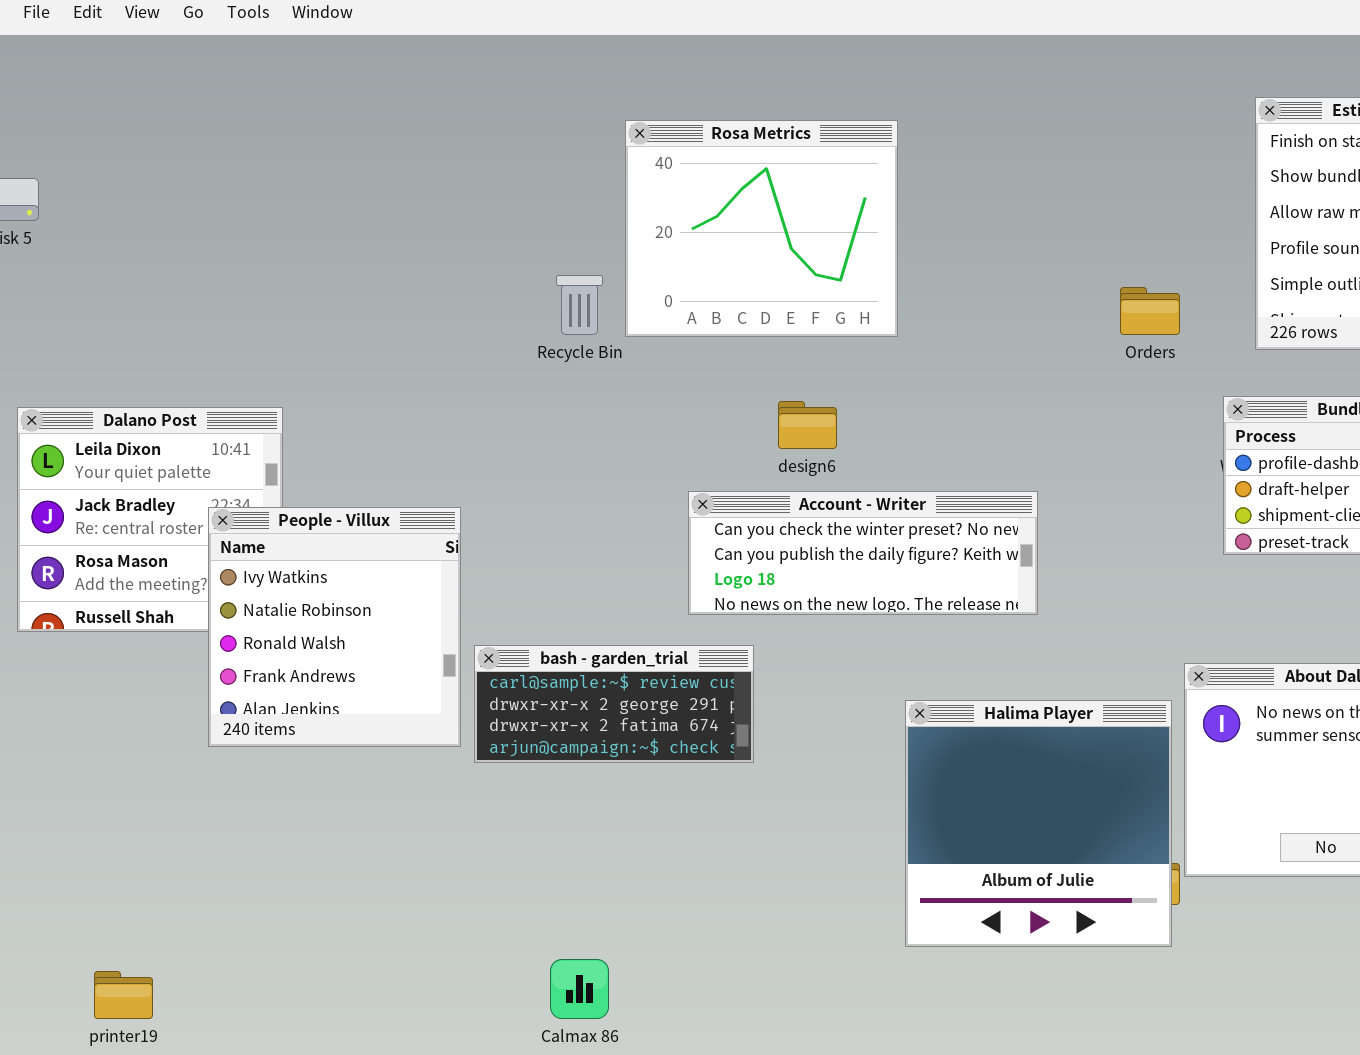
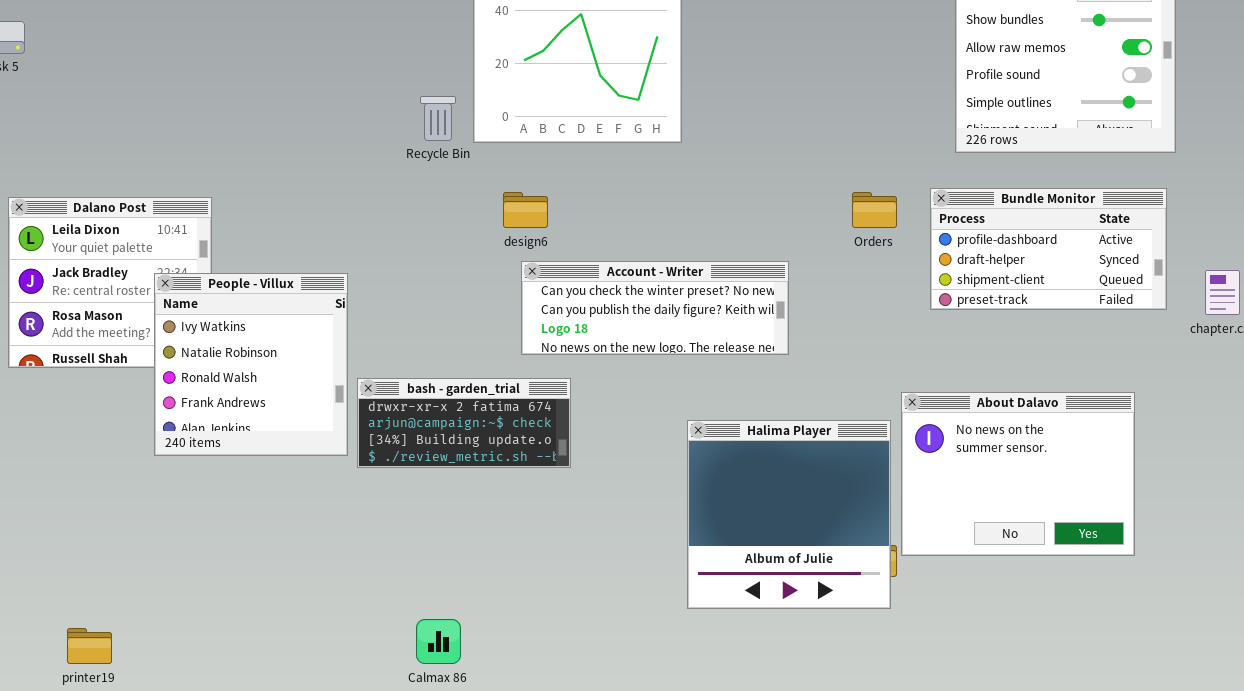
Orders: [1120,287,1180,335] -> [852,192,897,228], moved
design6: [778,401,837,449] -> [503,192,548,228], moved
bash - garden_trial: [474,645,754,763] -> [357,378,571,468], scrolled down 2 rows

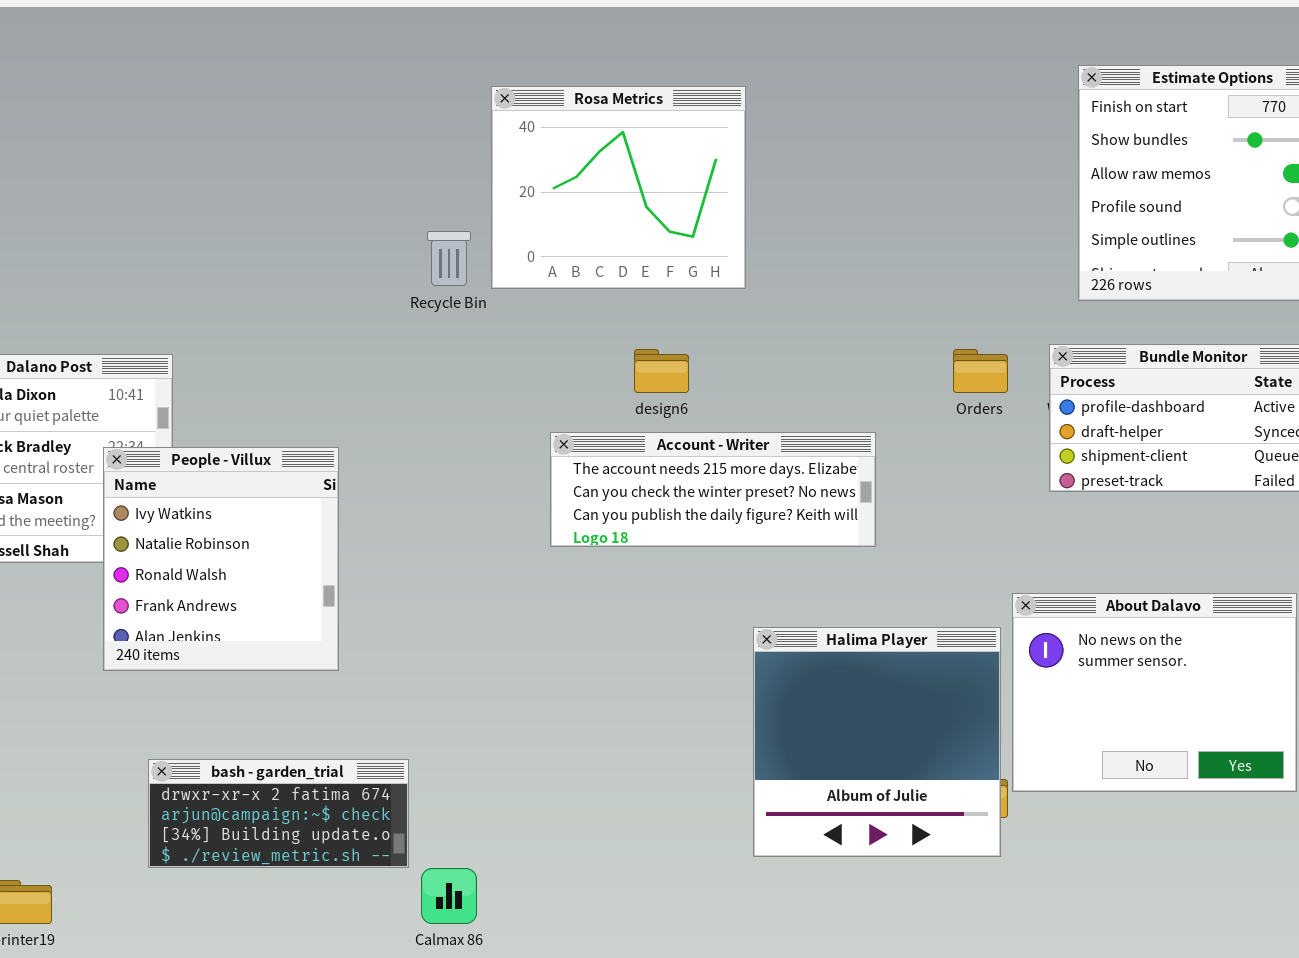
design6: [503,192,548,228] -> [634,349,689,393], moved
Account - Writer: [521,261,789,355] -> [550,432,876,547], scrolled up 1 row
bash - garden_trial: [357,378,571,468] -> [148,759,409,868], moved

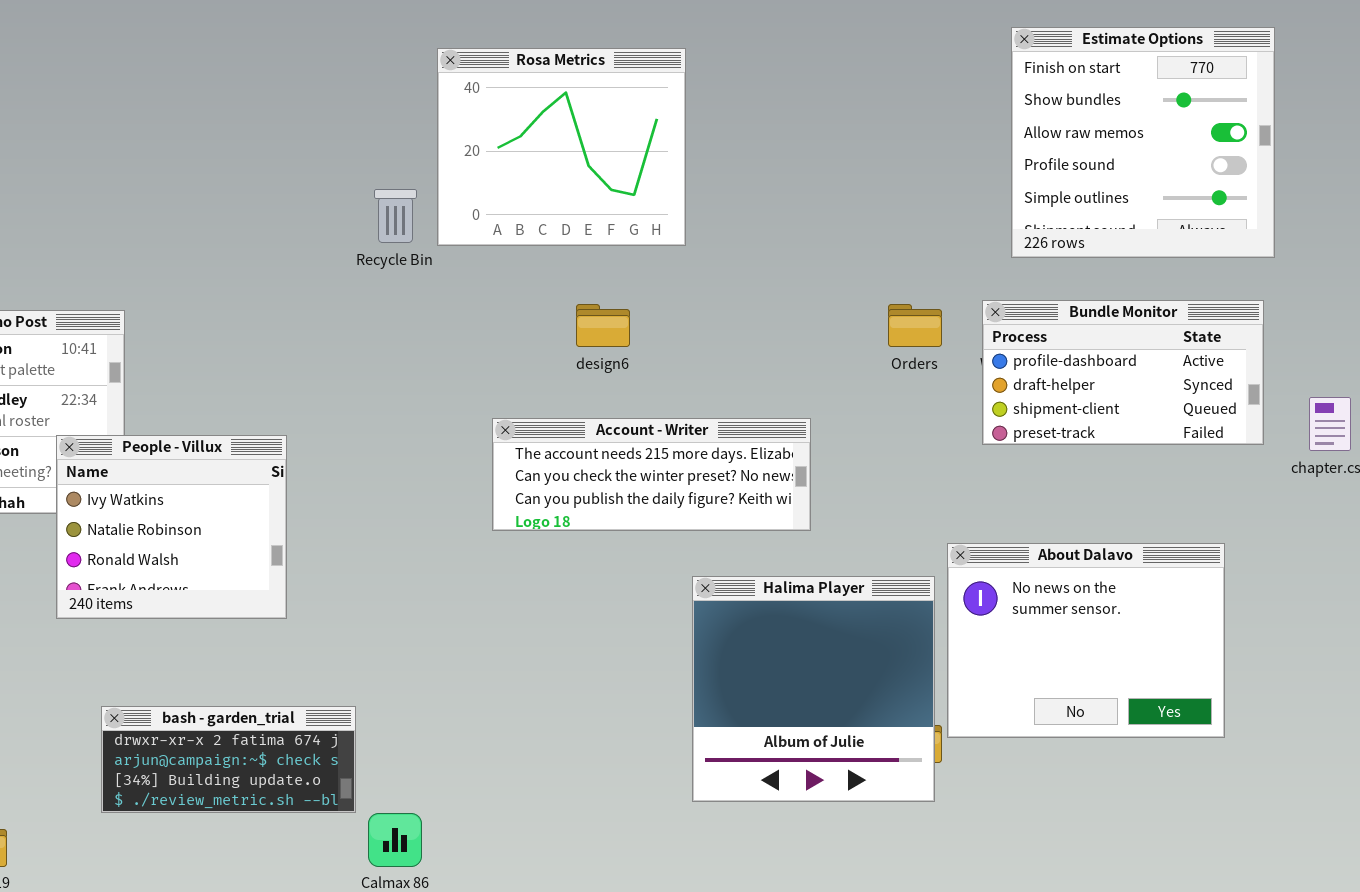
Account - Writer: [550,432,876,547] -> [492,418,811,531], moved
People - Villux: [103,447,339,671] -> [56,435,287,619], resized

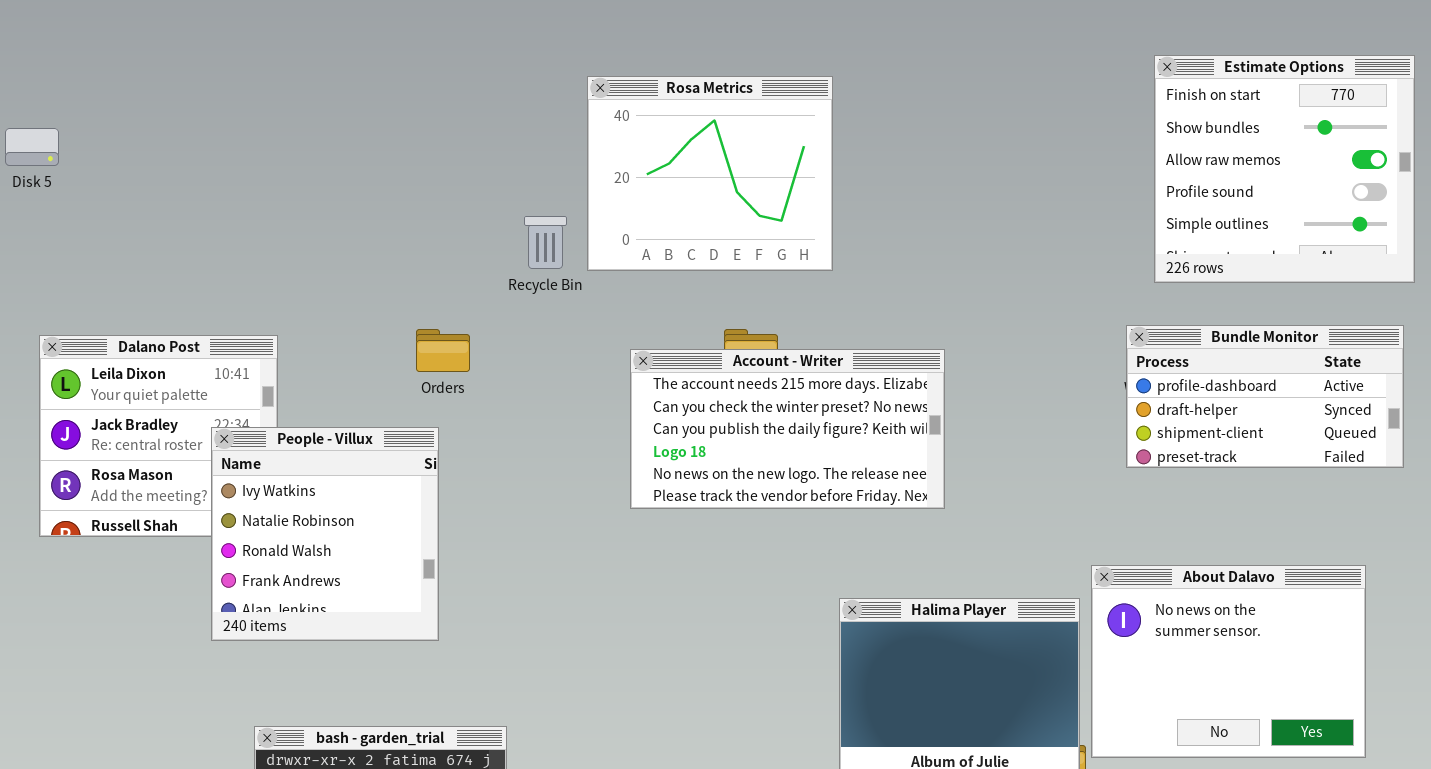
Orders: [888,304,942,347] -> [416,329,470,372], moved
Account - Writer: [492,418,811,531] -> [630,349,945,509], moved, resized
People - Villux: [56,435,287,619] -> [211,427,439,641], resized

